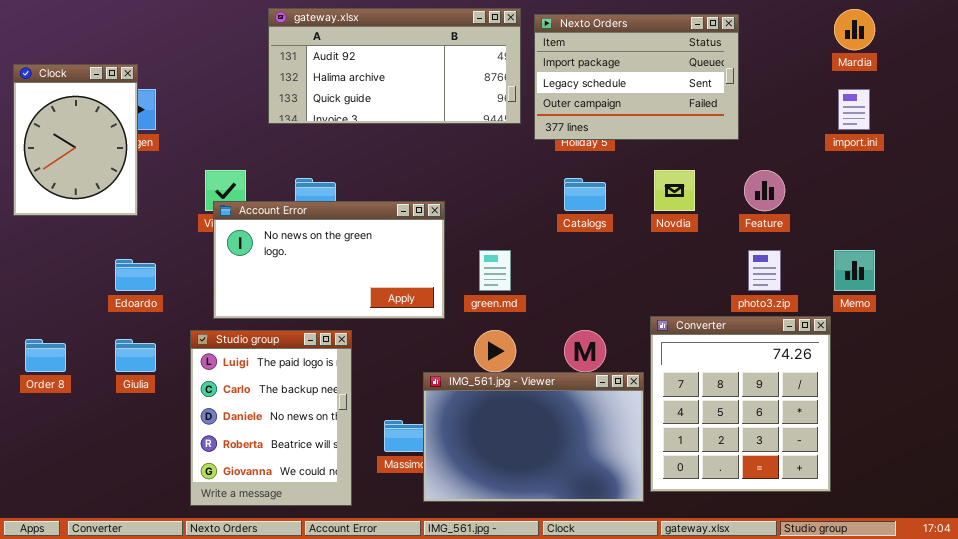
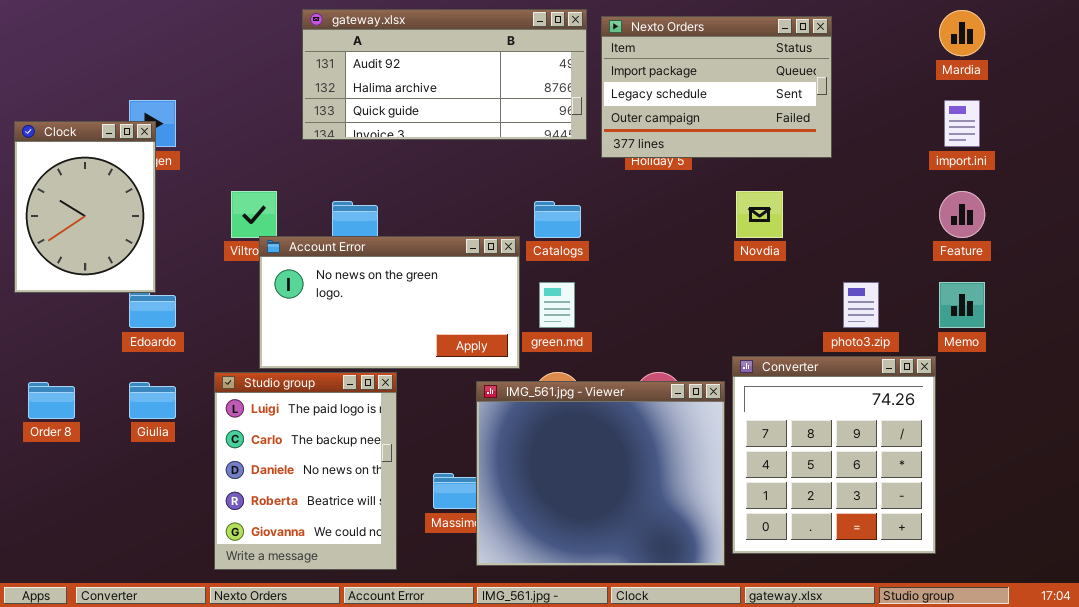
Clock: [13,64,138,216] -> [14,121,156,293], moved
Feature: [744,170,785,211] -> [939,191,985,238], moved
Catalogs: [564,178,606,211] -> [534,201,581,238], moved
Account Error: [213,201,445,319] -> [259,236,520,369], moved
IMG_561.jpg - Viewer: [423,372,644,502] -> [476,381,725,566], resized

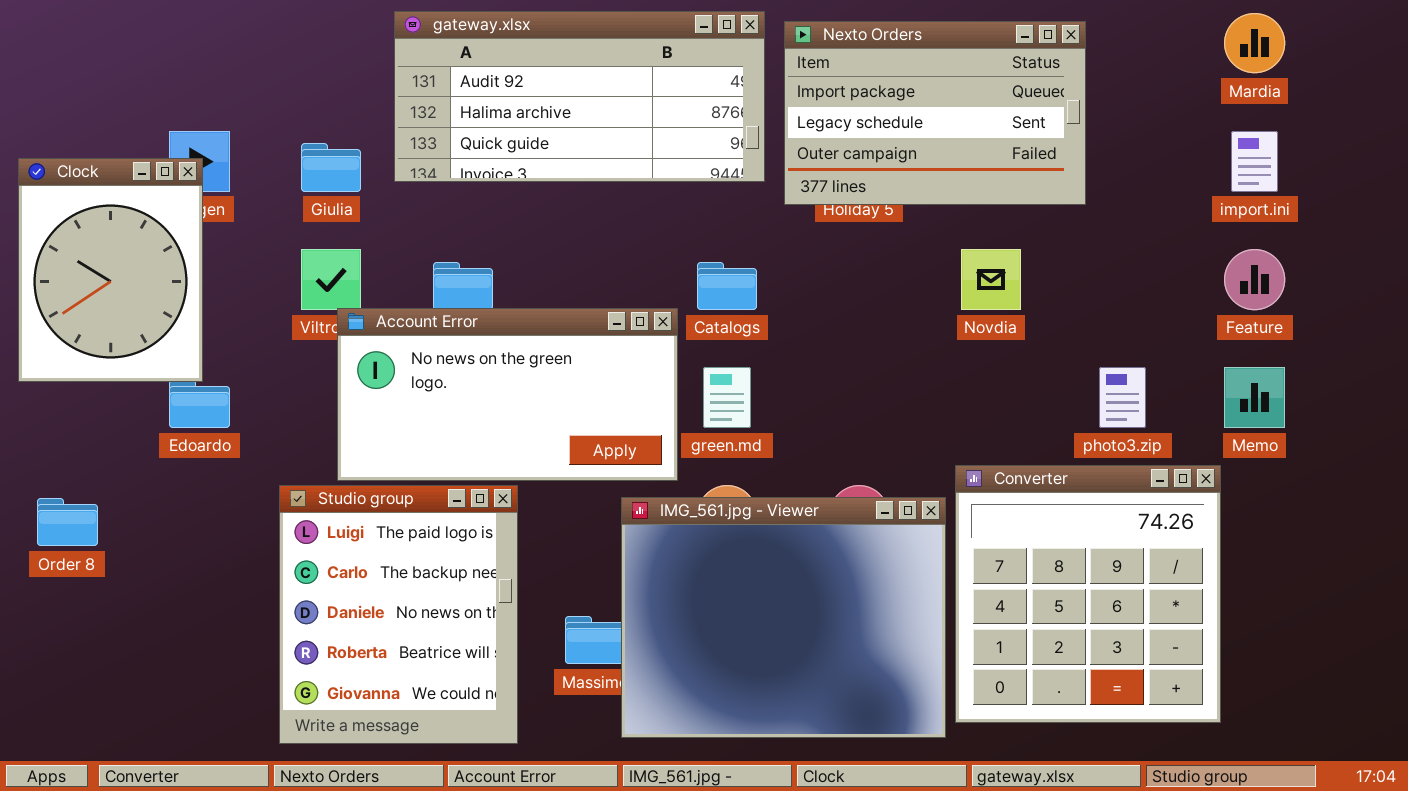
Giulia: [129,382,176,419] -> [301,143,361,192], moved

